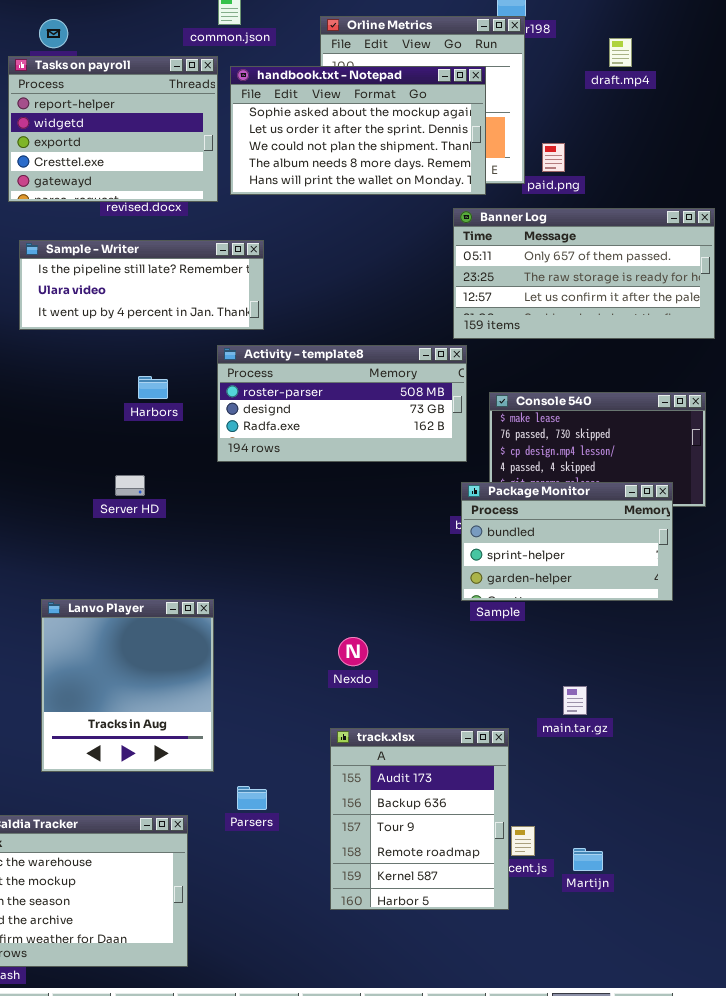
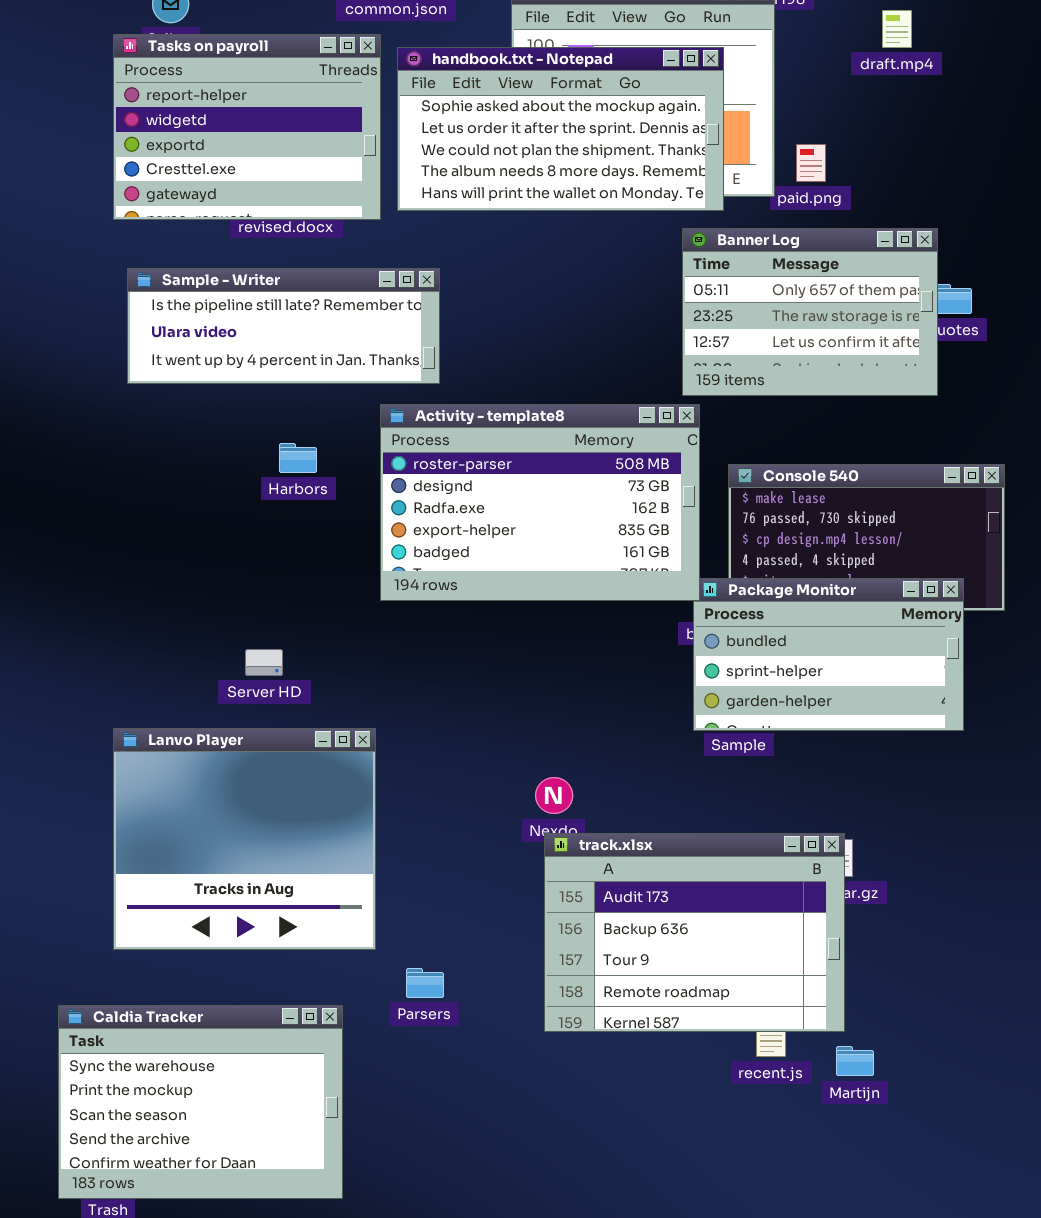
Banner Log: [453,208,715,339] -> [682,228,938,396], resized
Activity - template8: [217,345,467,462] -> [380,404,700,601], resized
Server HD: [115,475,145,496] -> [245,649,283,676], moved
Lanvo Player: [41,599,214,772] -> [113,728,376,950], resized
track.xlsx: [330,728,509,910] -> [544,833,845,1032], moved, resized

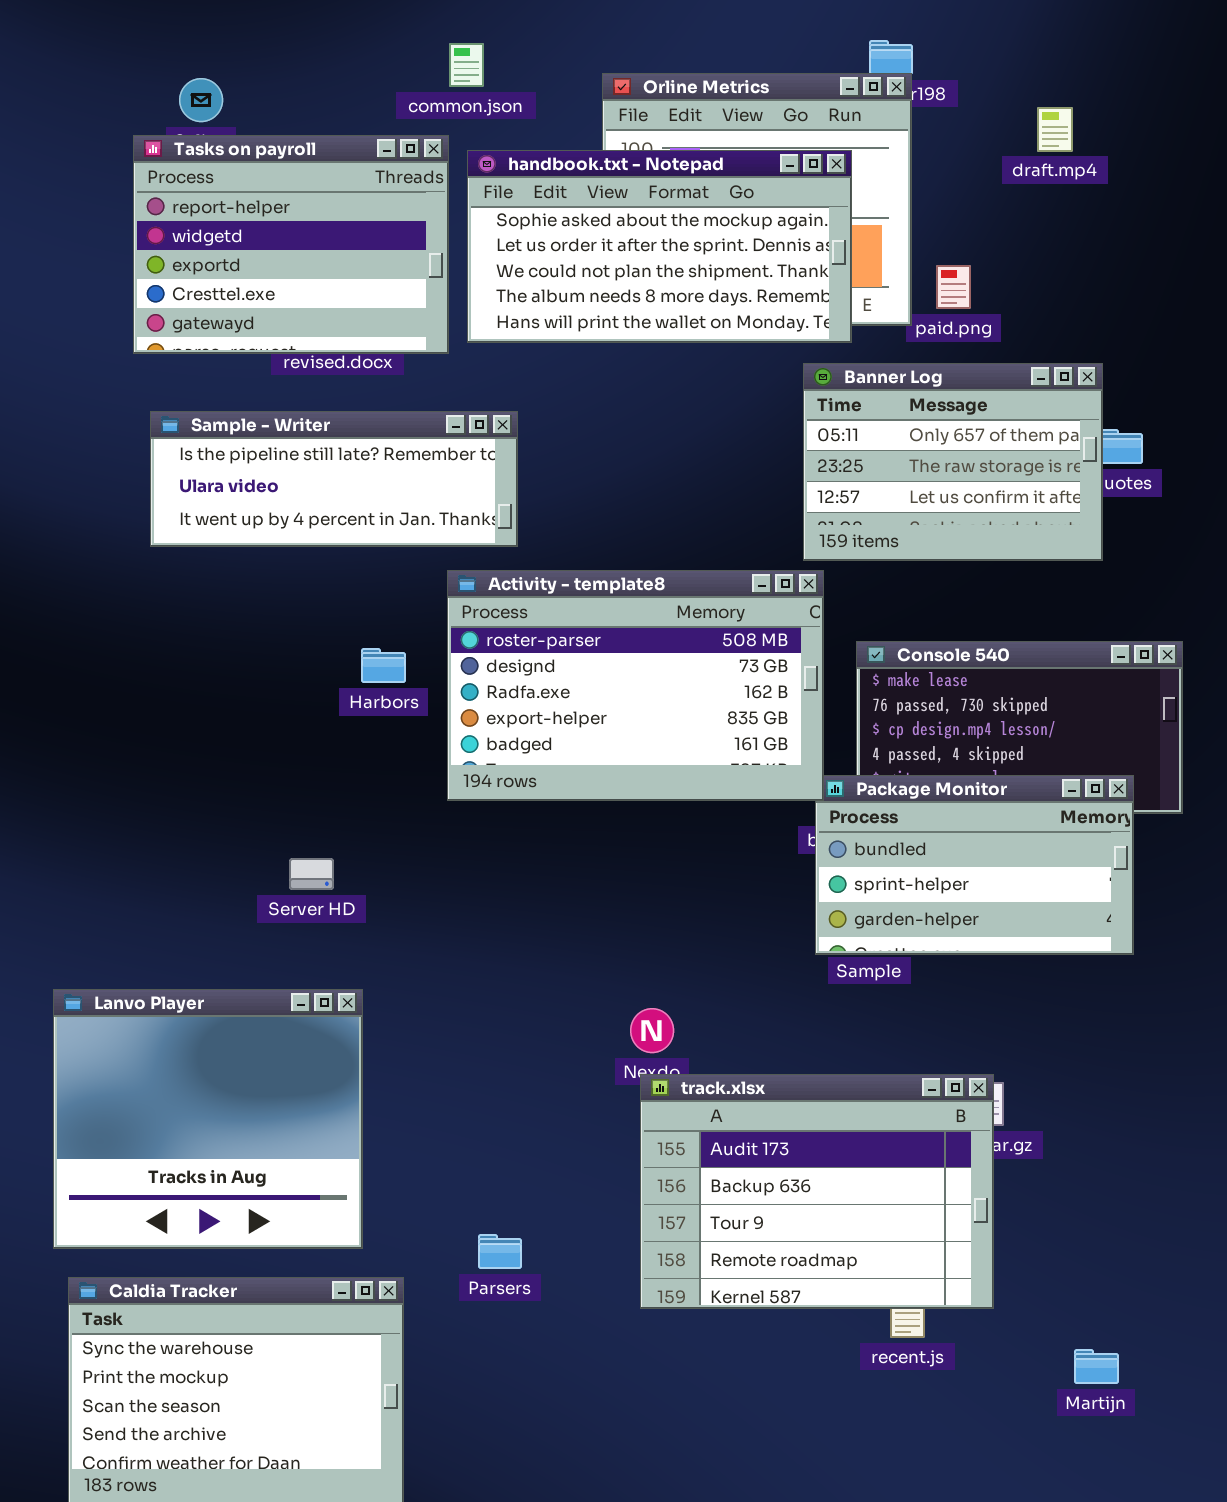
Harbors: [279,443,317,473] -> [361,648,406,683], moved
Lanvo Player: [113,728,376,950] -> [53,989,363,1249], moved
Martijn: [836,1046,874,1076] -> [1074,1349,1119,1384], moved

